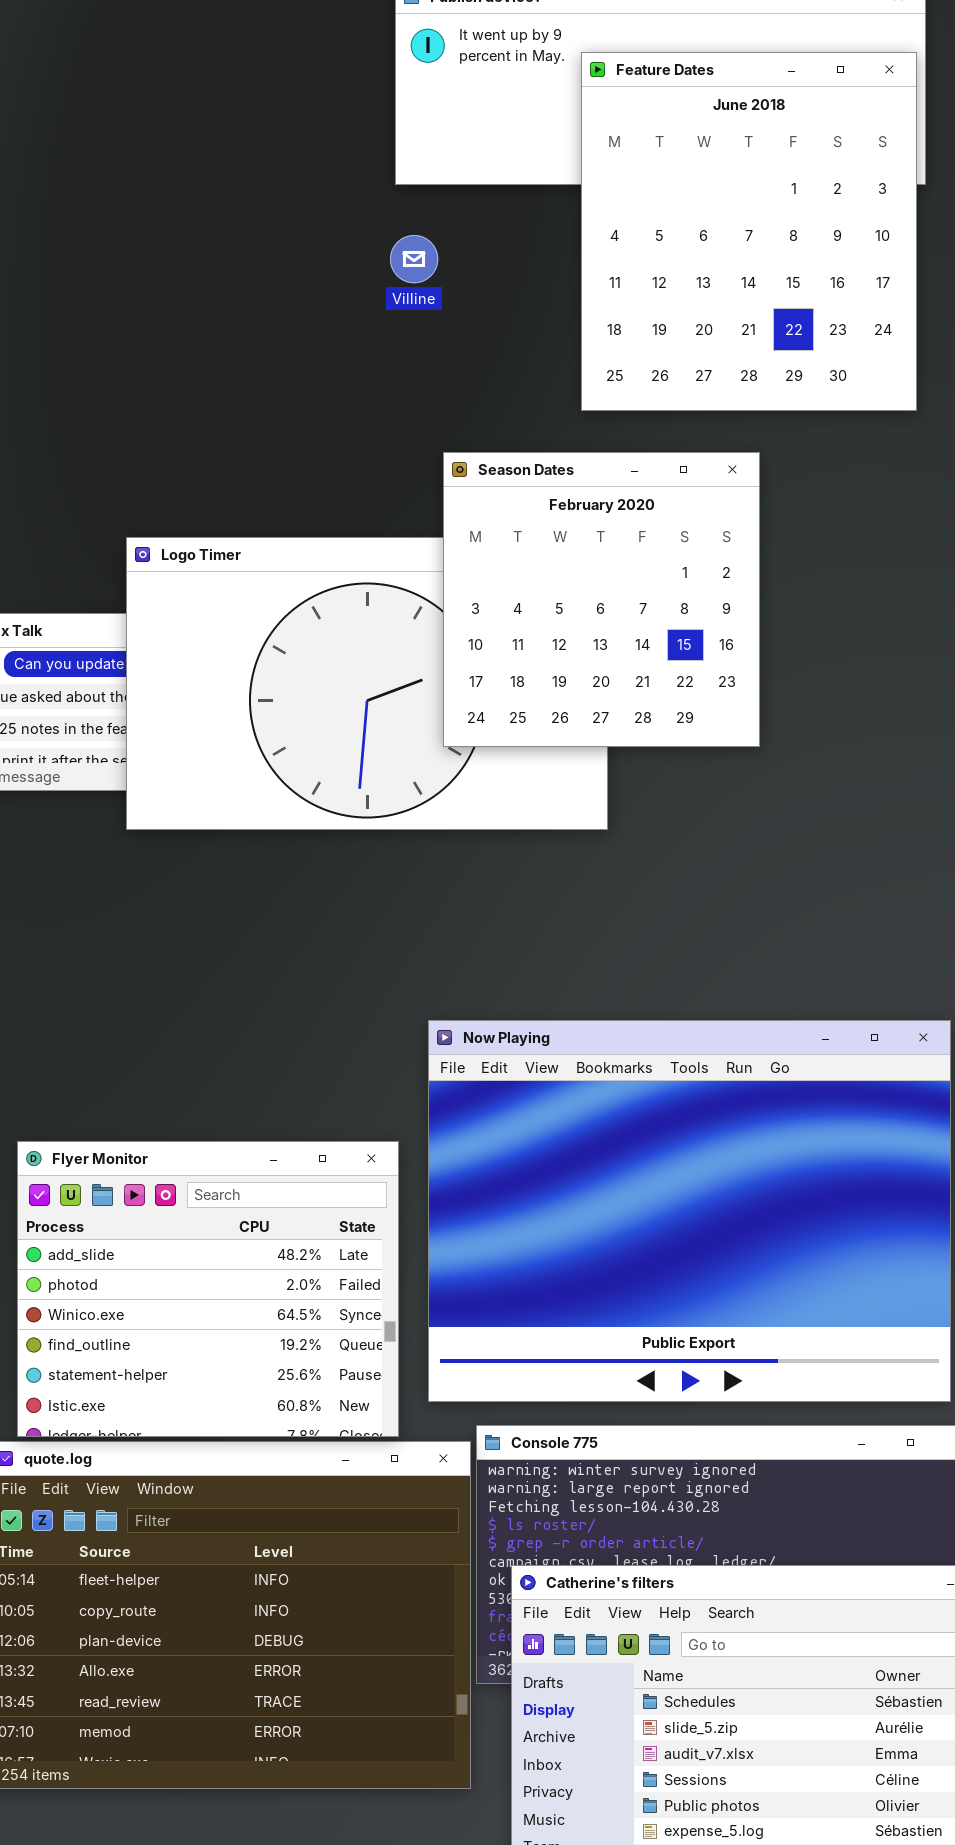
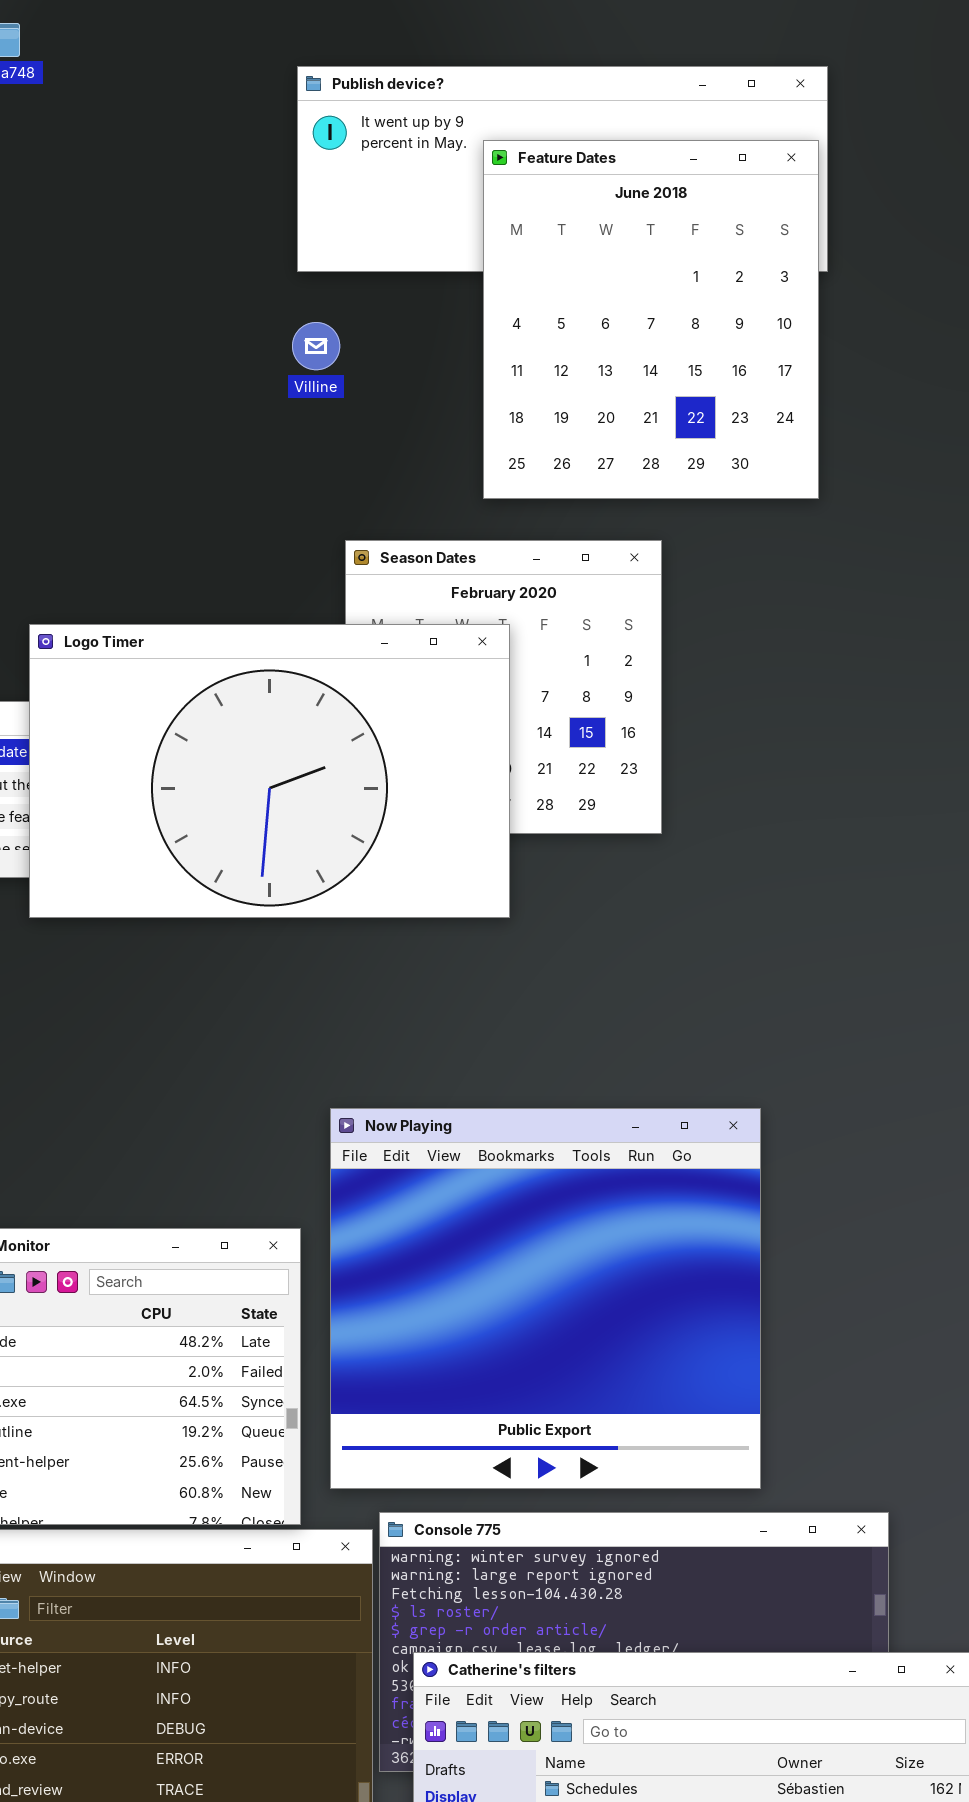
Logo Timer: [126,537,608,830] -> [29,624,510,918], raised
Now Playing: [428,1020,951,1402] -> [330,1108,761,1489], resized

